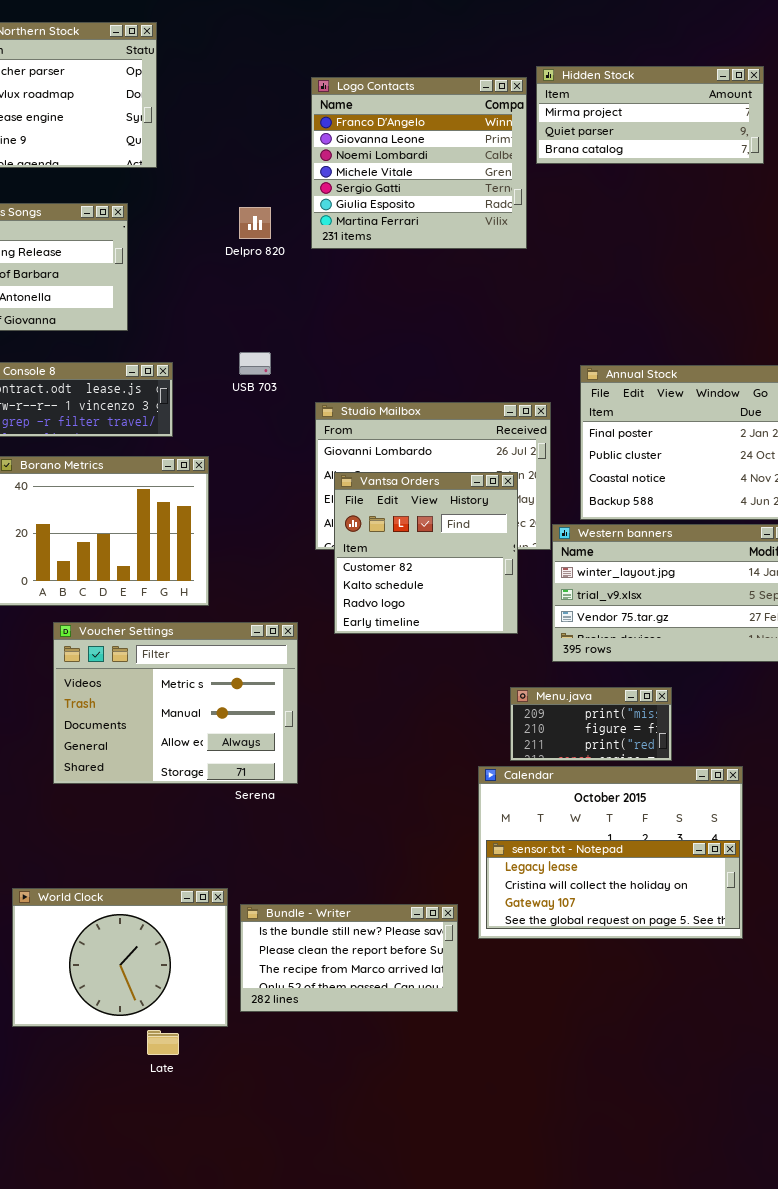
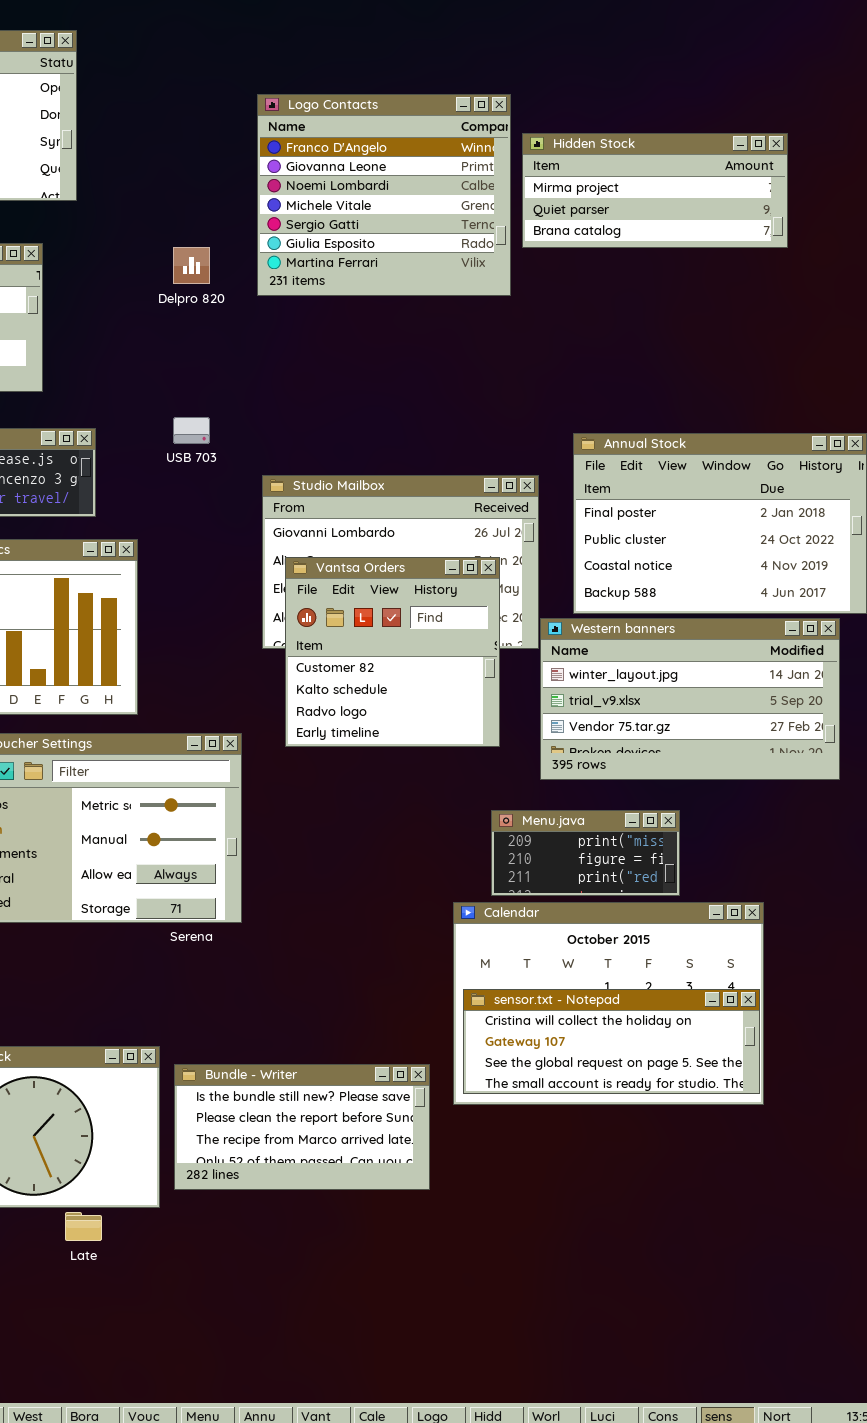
Hidden Stock: [536,66,764,164] -> [522,133,788,248], moved
sensor.txt - Notepad: [486,840,740,929] -> [463,989,760,1094], scrolled down 1 row

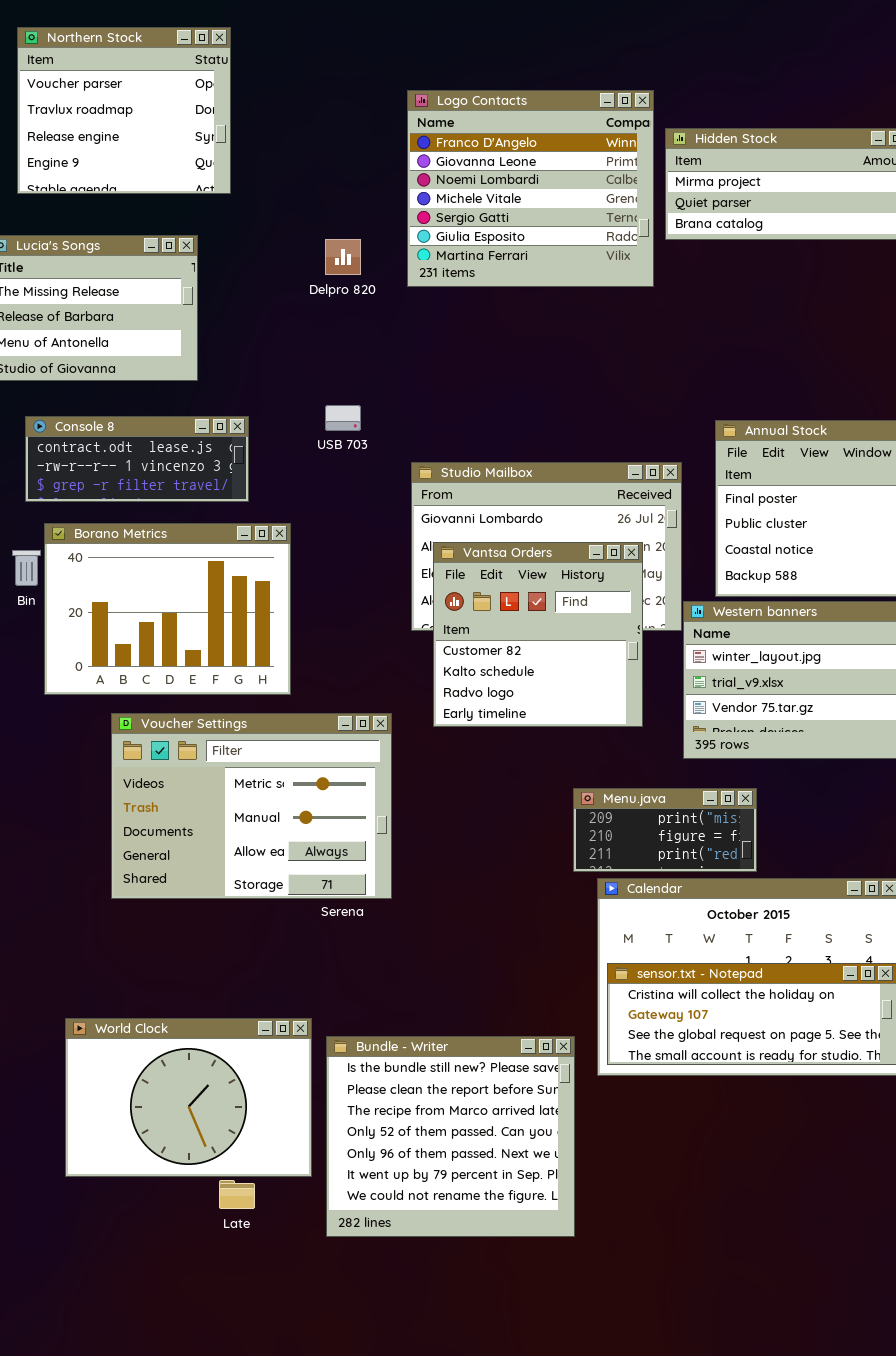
Menu.java: [491,810,680,896] -> [573,788,757,872], moved
Bundle - Writer: [174,1064,430,1190] -> [326,1036,575,1237], resized

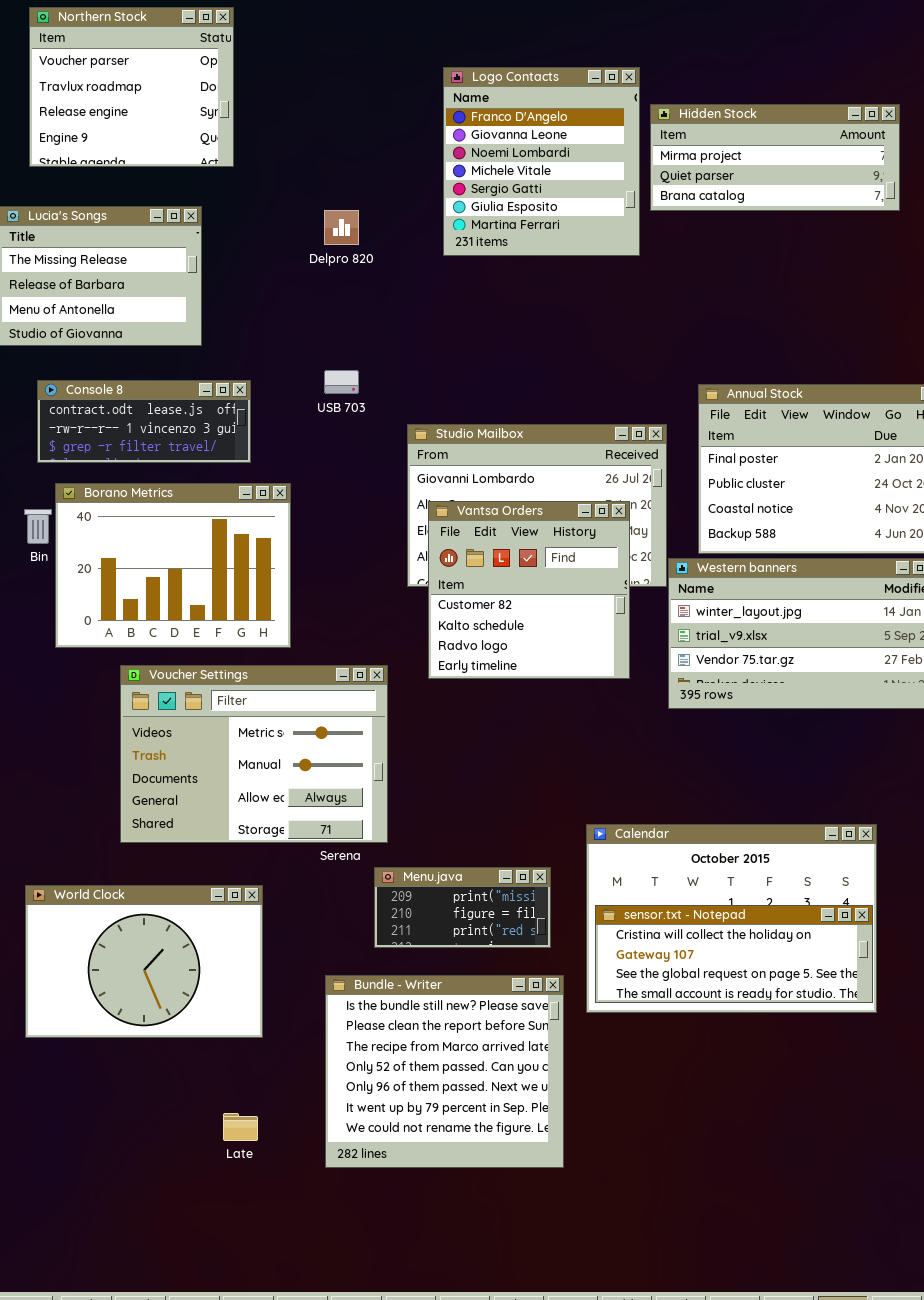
Logo Contacts: [407,90,654,287] -> [443,67,640,256], resized
Menu.java: [573,788,757,872] -> [374,867,551,948], moved
World Clock: [65,1018,312,1177] -> [25,885,263,1038], moved

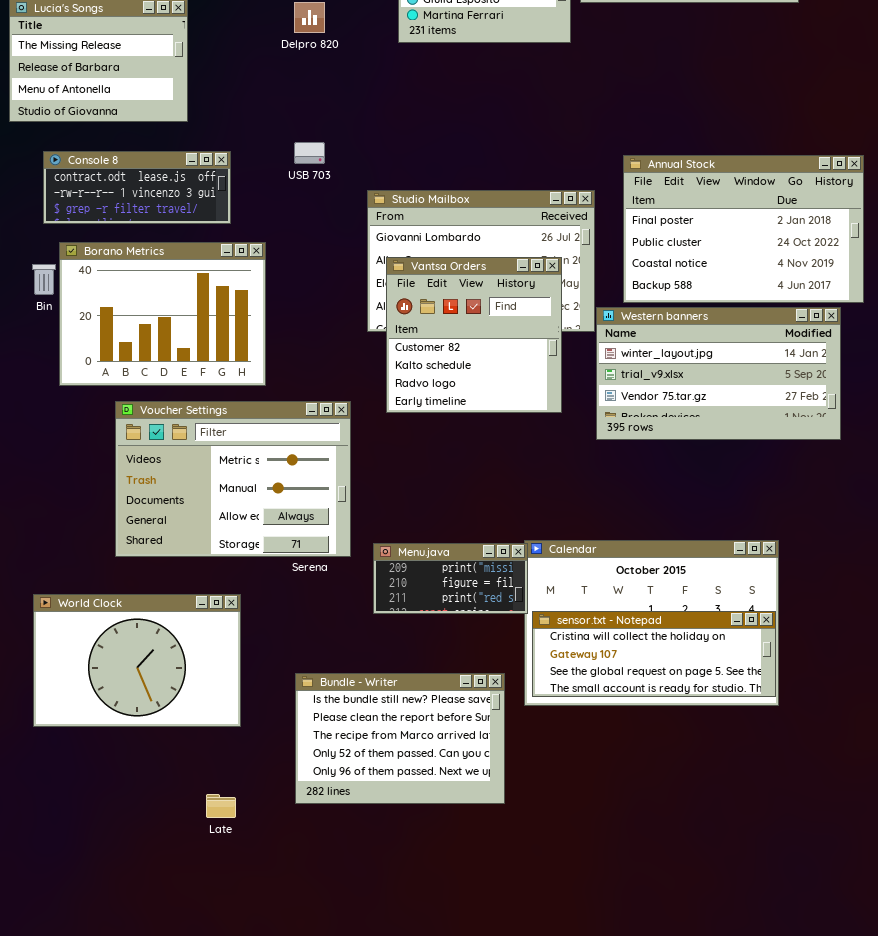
Menu.java: [374,867,551,948] -> [373,543,528,614], moved
Bundle - Writer: [325,975,564,1168] -> [295,673,505,804], resized

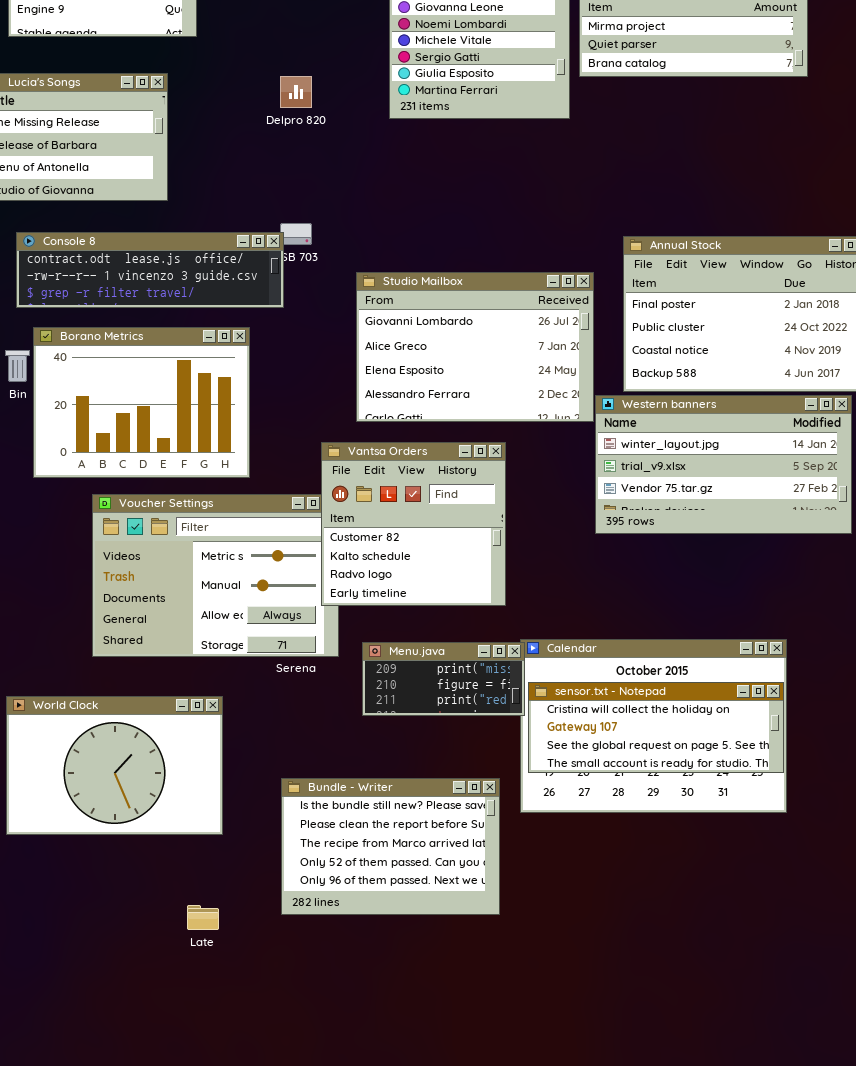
Console 8: [43,151,231,224] -> [16,232,284,308], resized
Vantsa Orders: [386,257,562,413] -> [321,442,506,606], moved
sensor.txt - Notepad: [532,611,776,697] -> [528,682,784,773], moved

